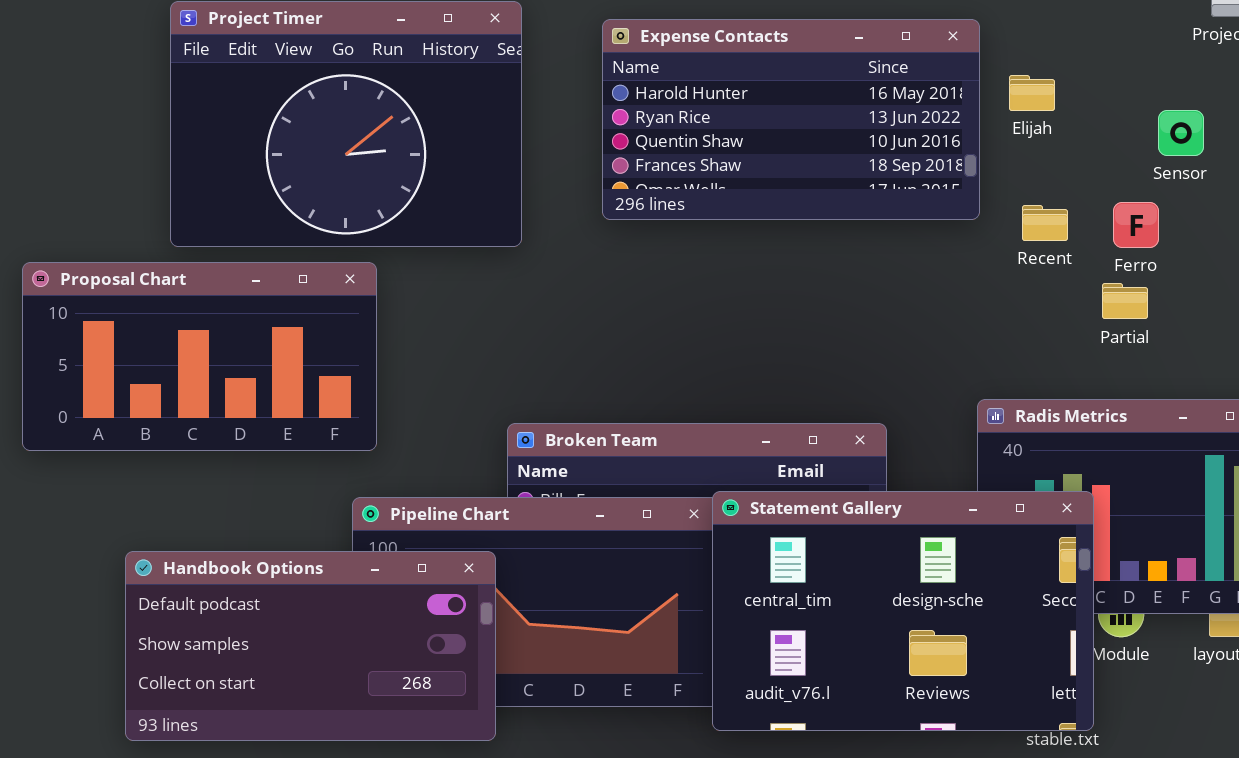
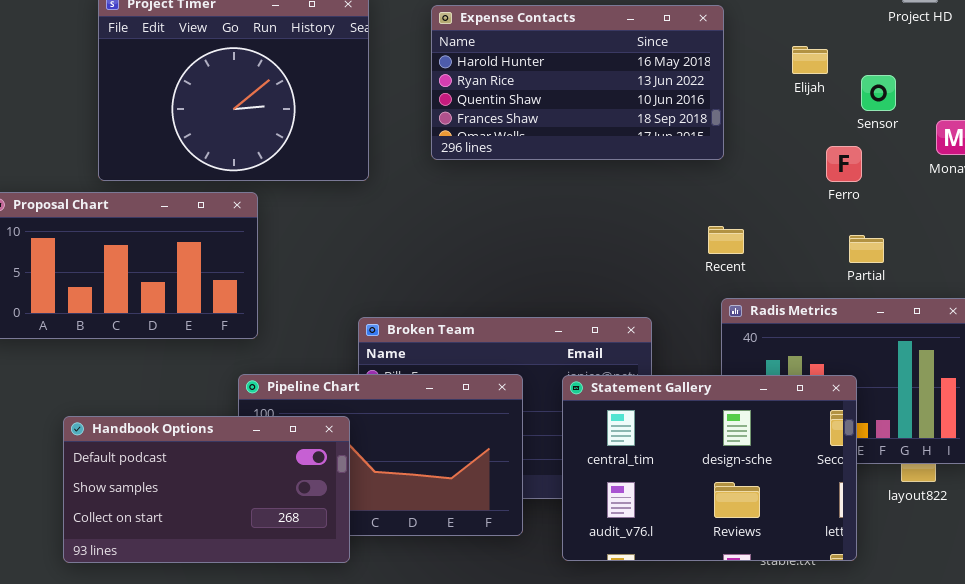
Elijah: [1009,75,1055,111] -> [792,46,828,74], moved
Recent: [1022,205,1068,241] -> [708,226,744,254], moved
Partial: [1102,283,1148,319] -> [849,235,884,263], moved
Statement Gallery: [712,491,1094,731] -> [562,375,857,561], moved

